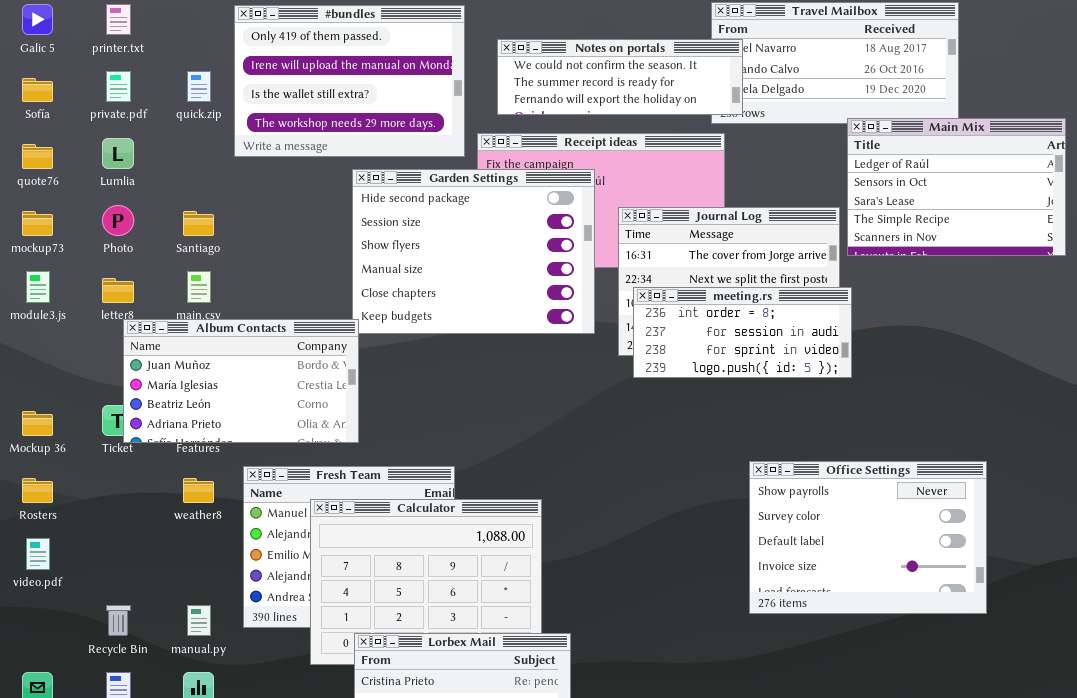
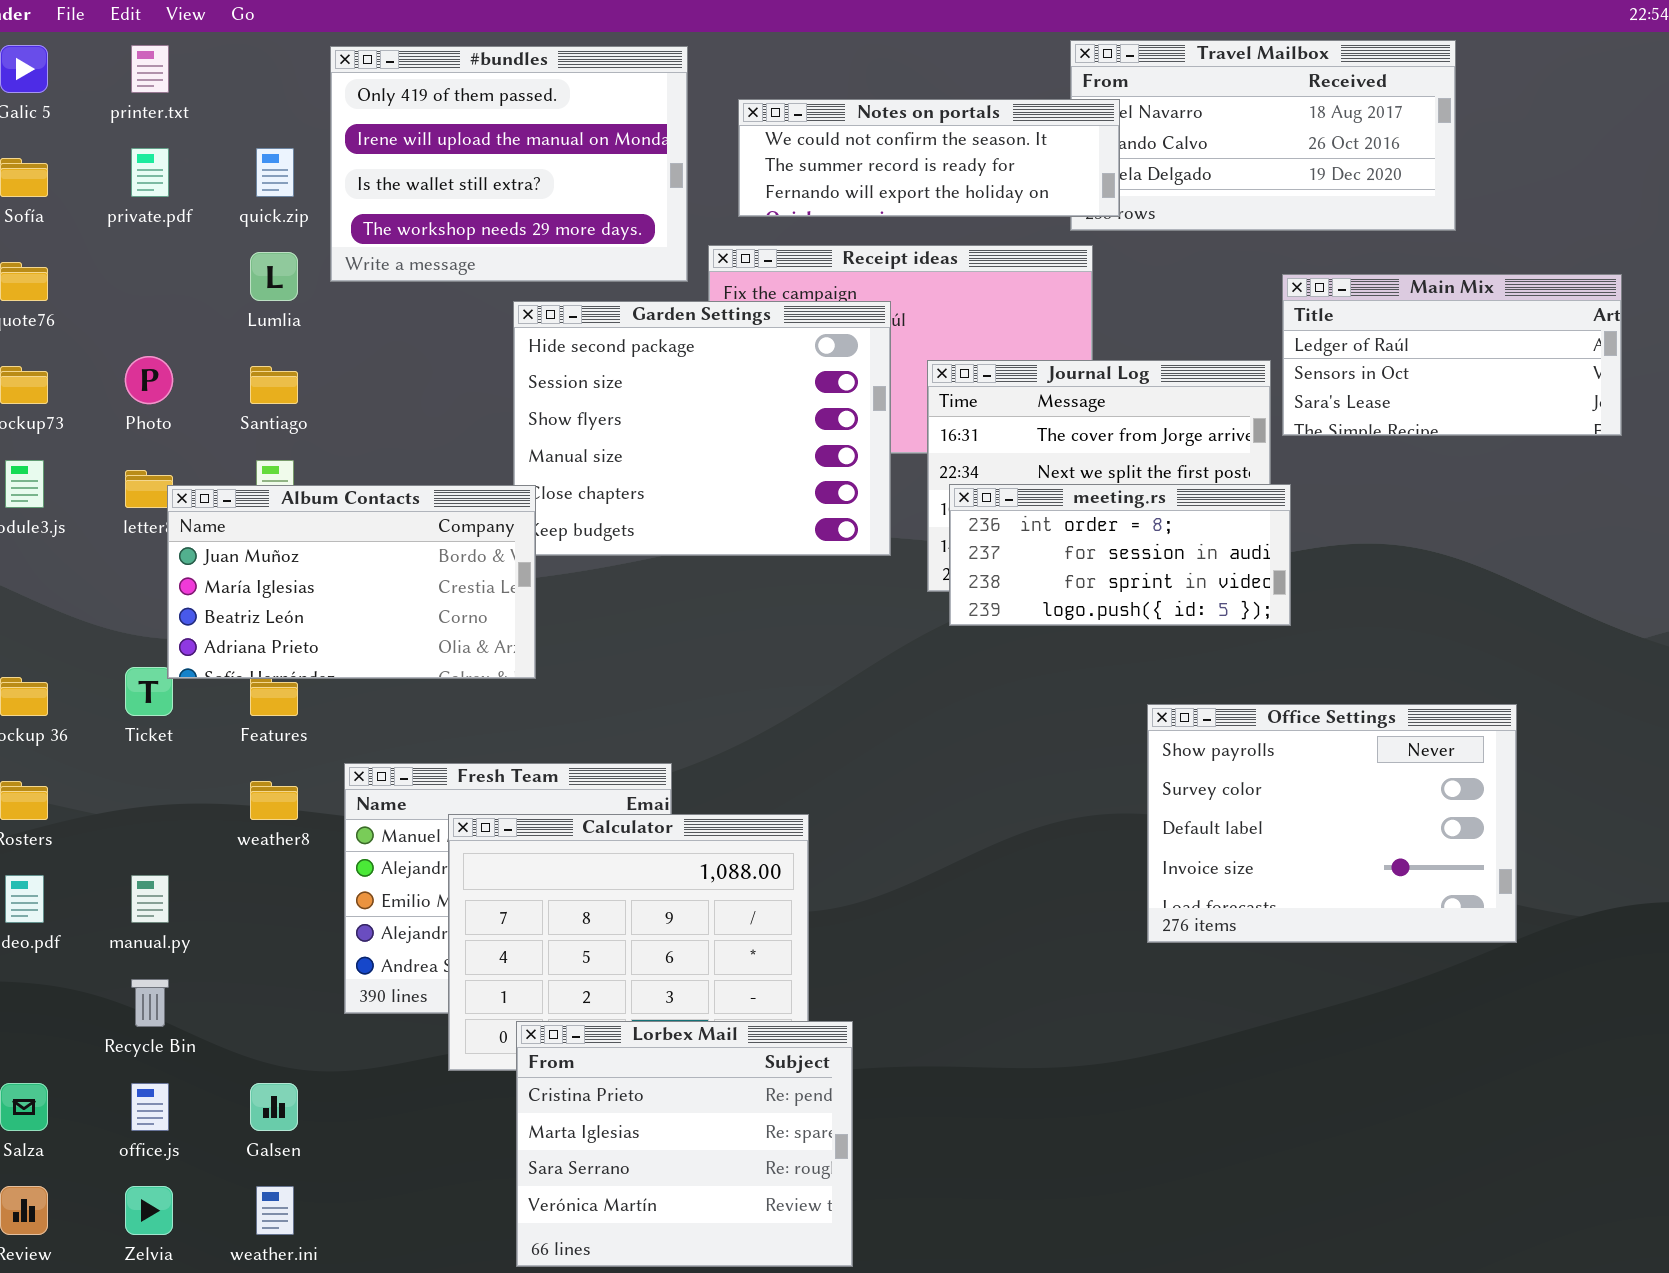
Main Mix: [847,118,1066,256] -> [1282,274,1622,436], resized
Lumlia: [102,138,134,169] -> [250,252,298,301], moved
Album Contacts: [123,319,359,443] -> [167,485,536,679], moved
Office Settings: [749,461,987,614] -> [1147,704,1517,943], moved
manual.py: [187,605,211,636] -> [131,875,169,923], moved

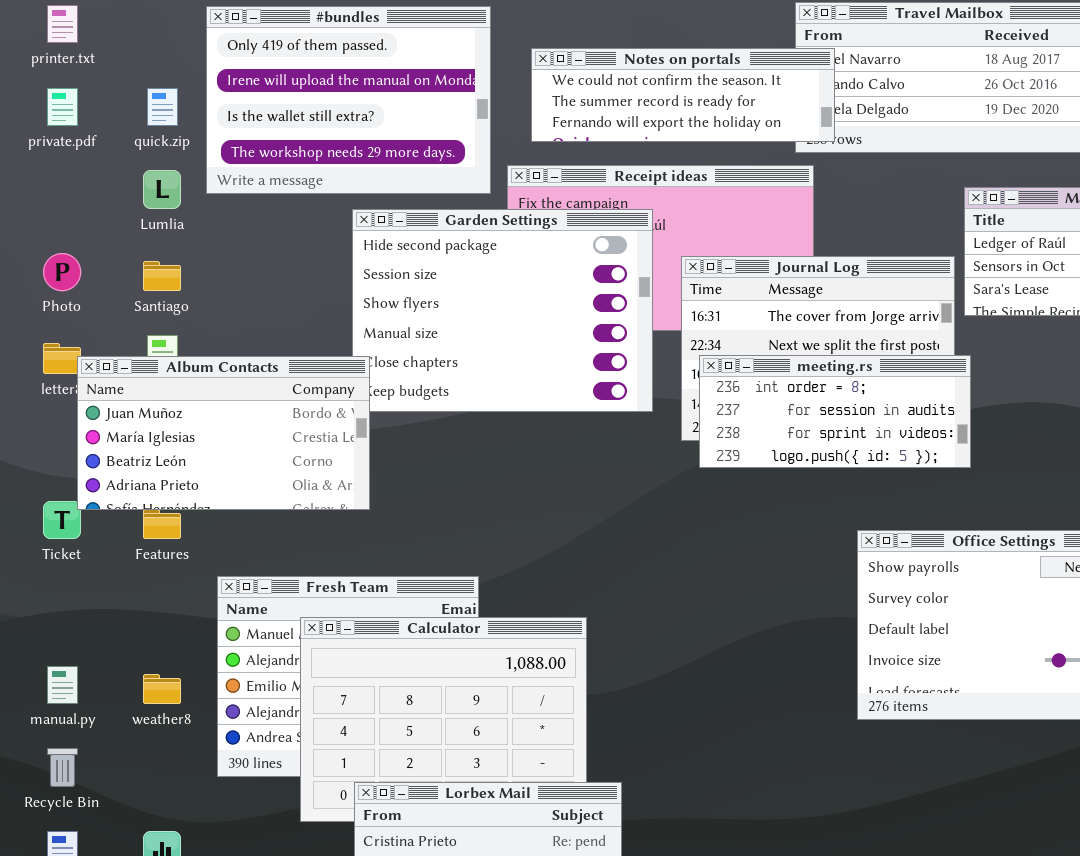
weather8: [250,781,298,820] -> [143,674,181,704], moved

